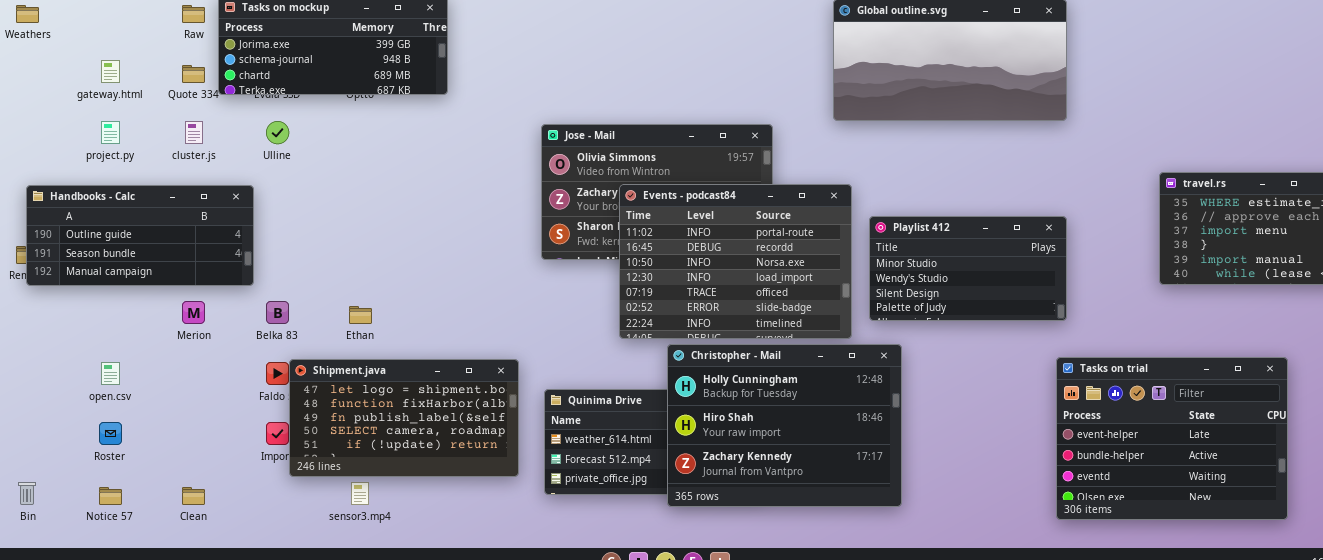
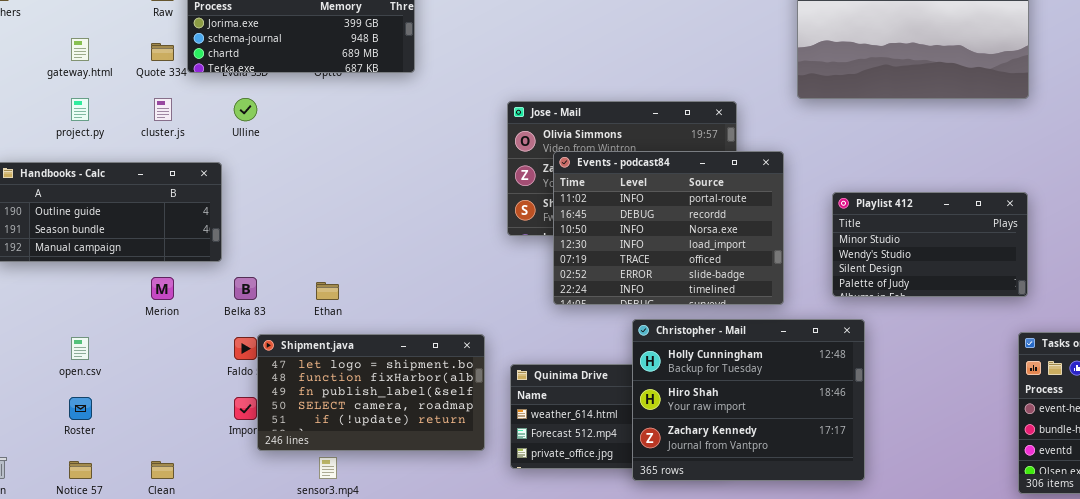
Events - podcast84: [619,184,852,339] -> [553,151,784,305], moved

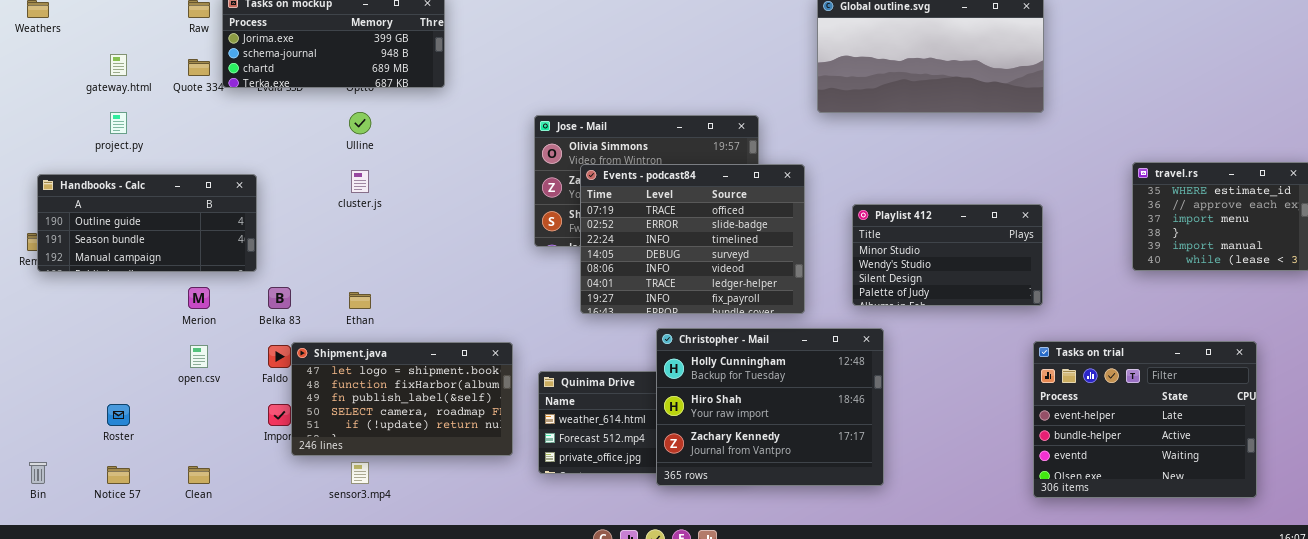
cluster.js: [154,98,172,121] -> [351,170,369,193], moved
Ulline: [234,98,257,121] -> [349,112,371,134], moved
Events - podcast84: [553,151,784,305] -> [580,164,805,314], scrolled down 4 rows
open.csv: [71,337,89,360] -> [190,345,208,368], moved

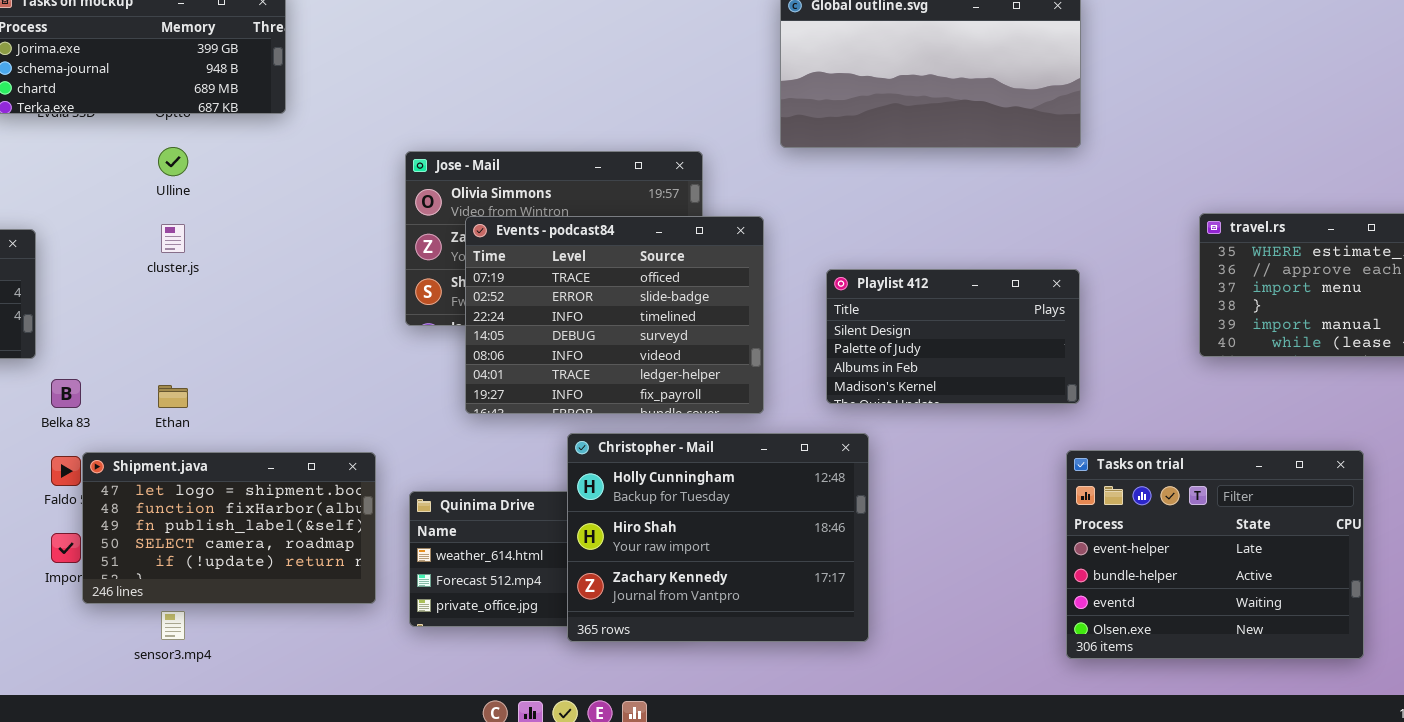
Playlist 412: [852,204,1043,306] -> [826,269,1080,404], scrolled down 2 rows

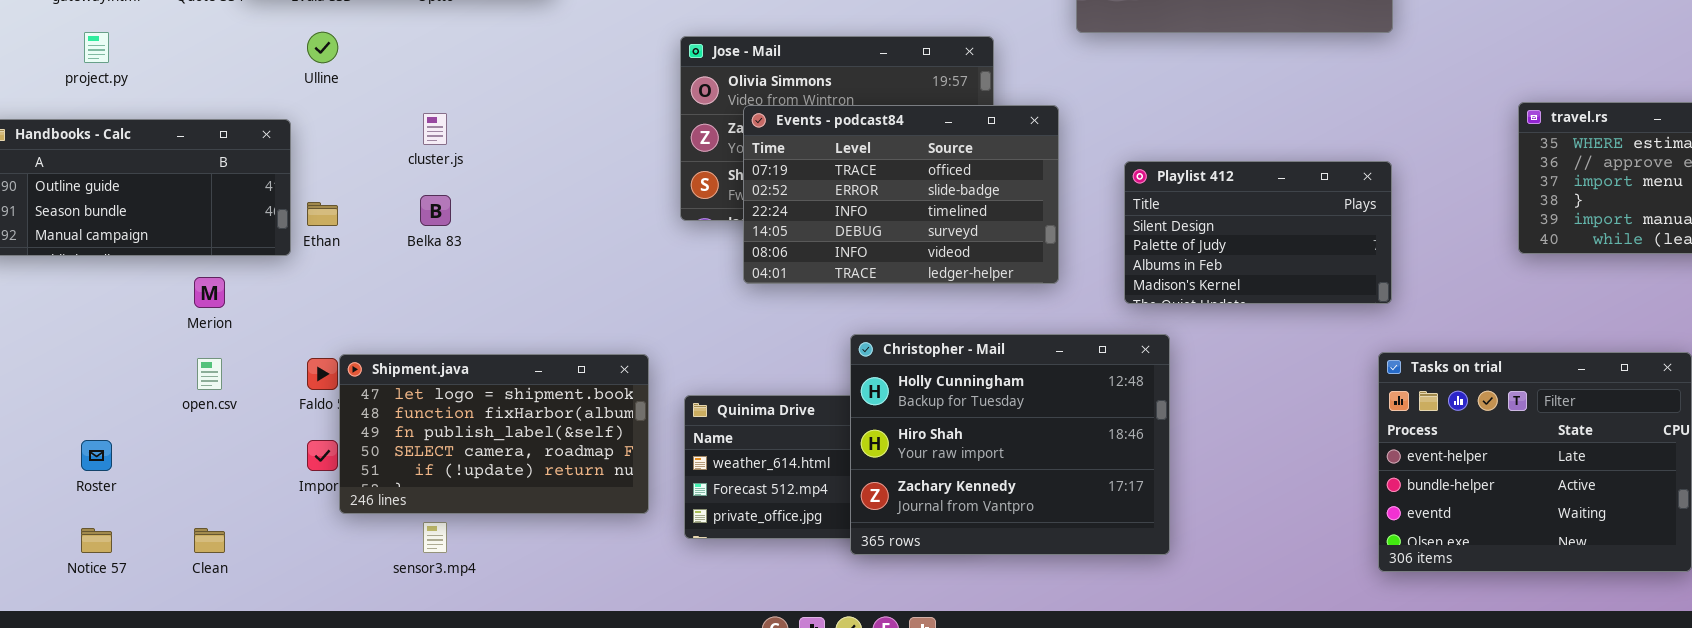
Ulline: [158,147,188,176] -> [307,32,338,63], moved
Events - podcast84: [465,216,764,414] -> [743,105,1059,284], resized
Belka 83: [51,379,81,408] -> [420,195,451,226], moved
Ethan: [158,385,188,408] -> [307,202,338,226], moved

